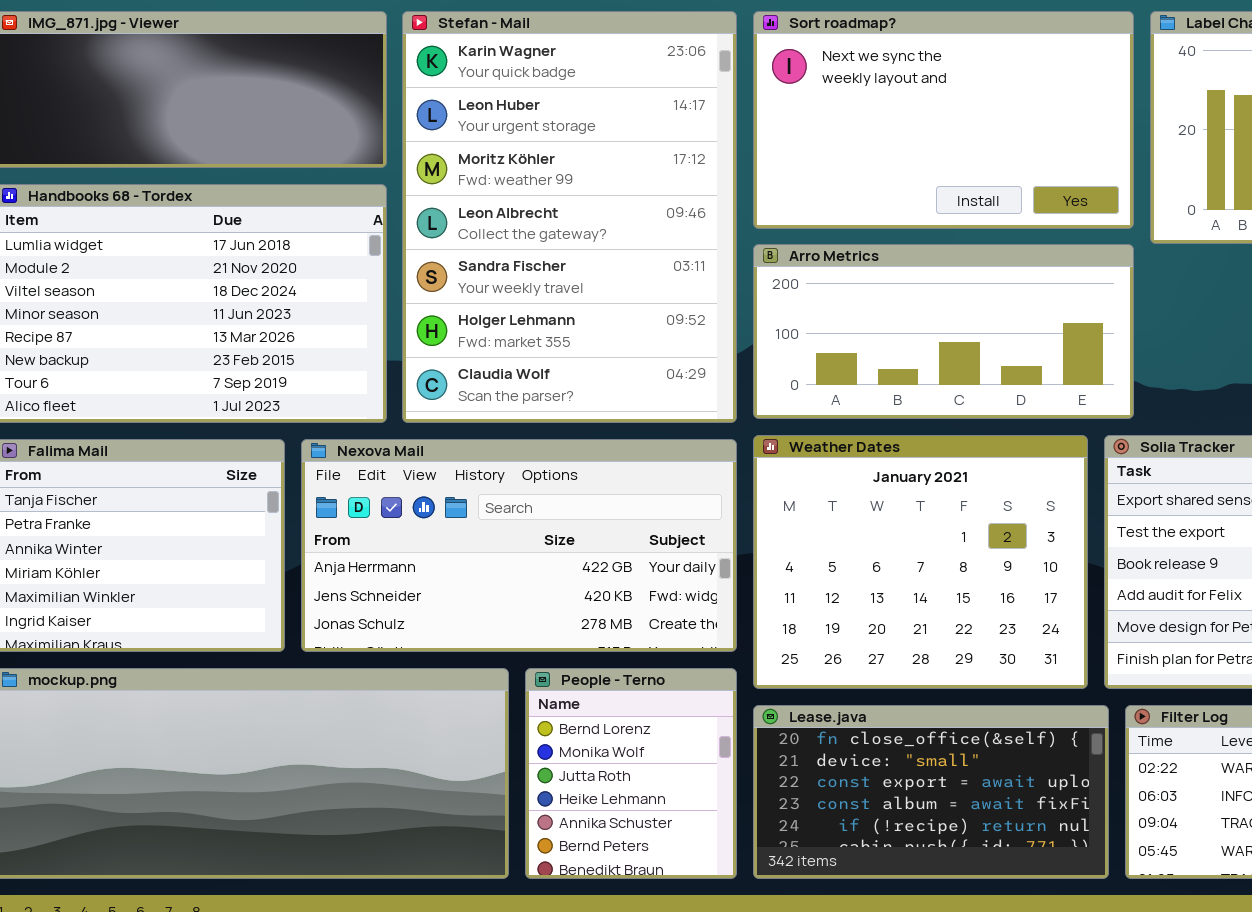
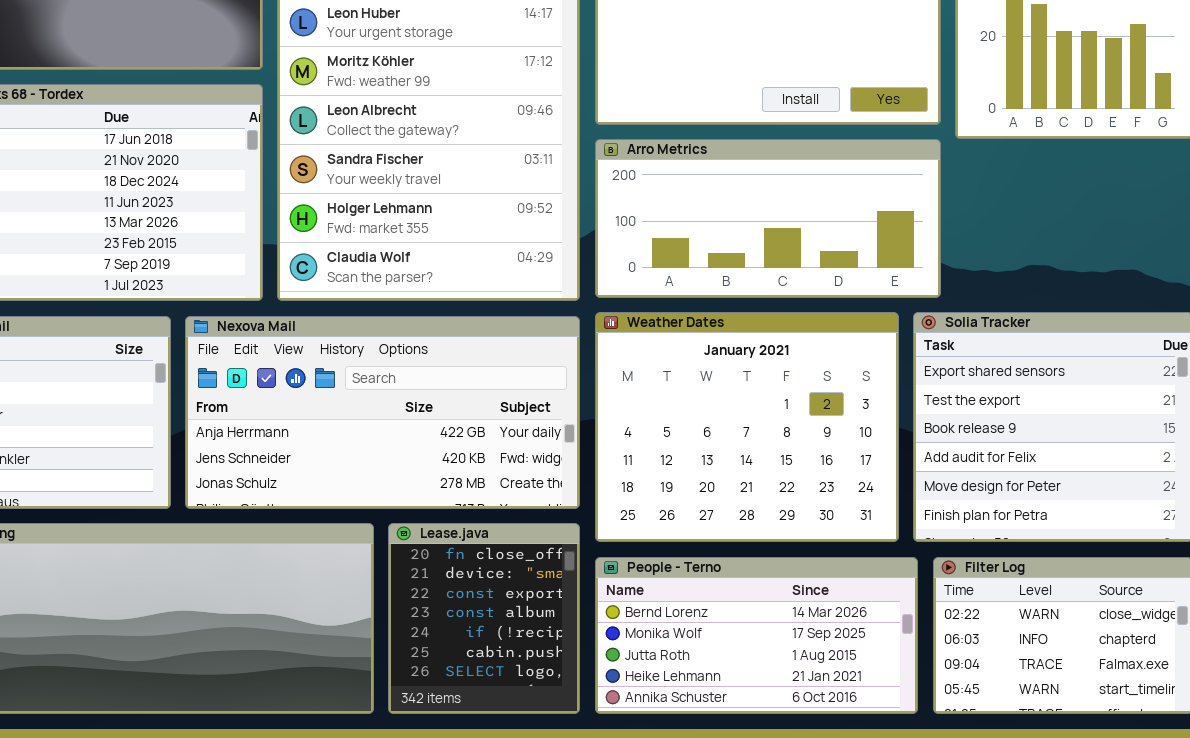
People - Terno: [525,668,737,879] -> [595,557,918,714], moved, resized
Lease.java: [753,705,1109,879] -> [388,523,580,714], moved, resized

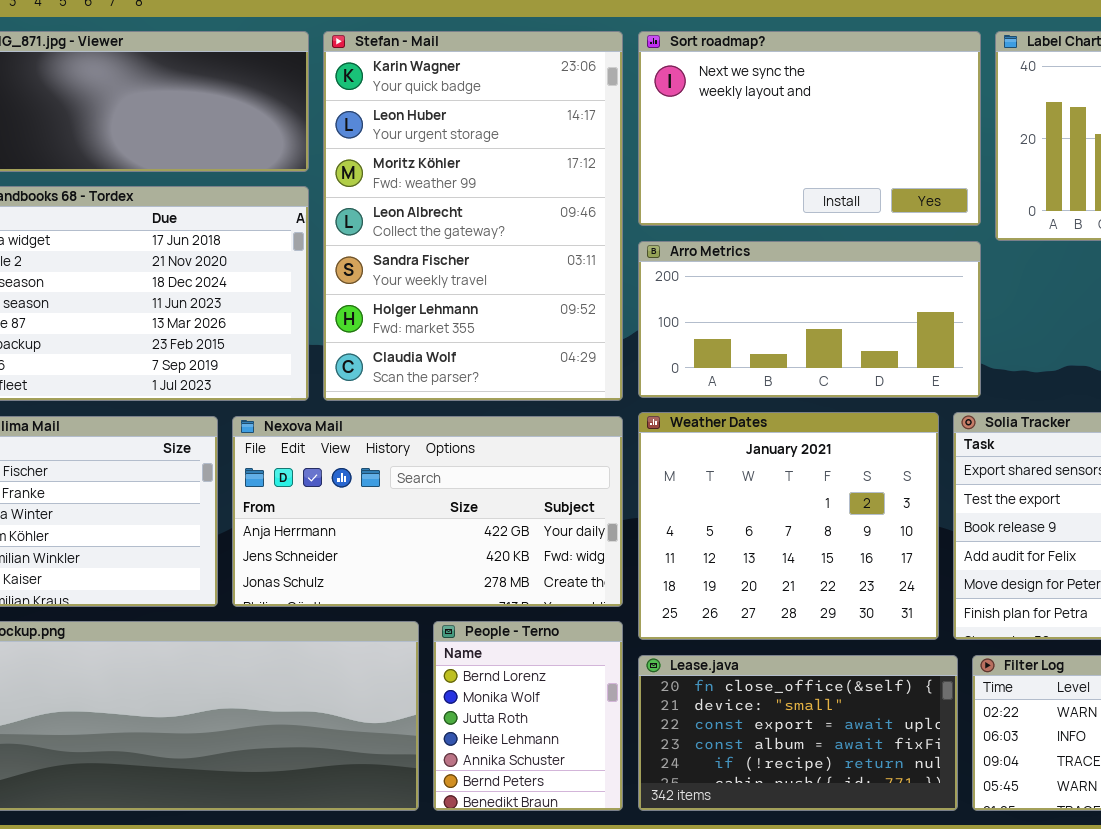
Lease.java: [388,523,580,714] -> [638,655,958,811], moved, resized
People - Terno: [595,557,918,714] -> [433,621,623,811], moved, resized

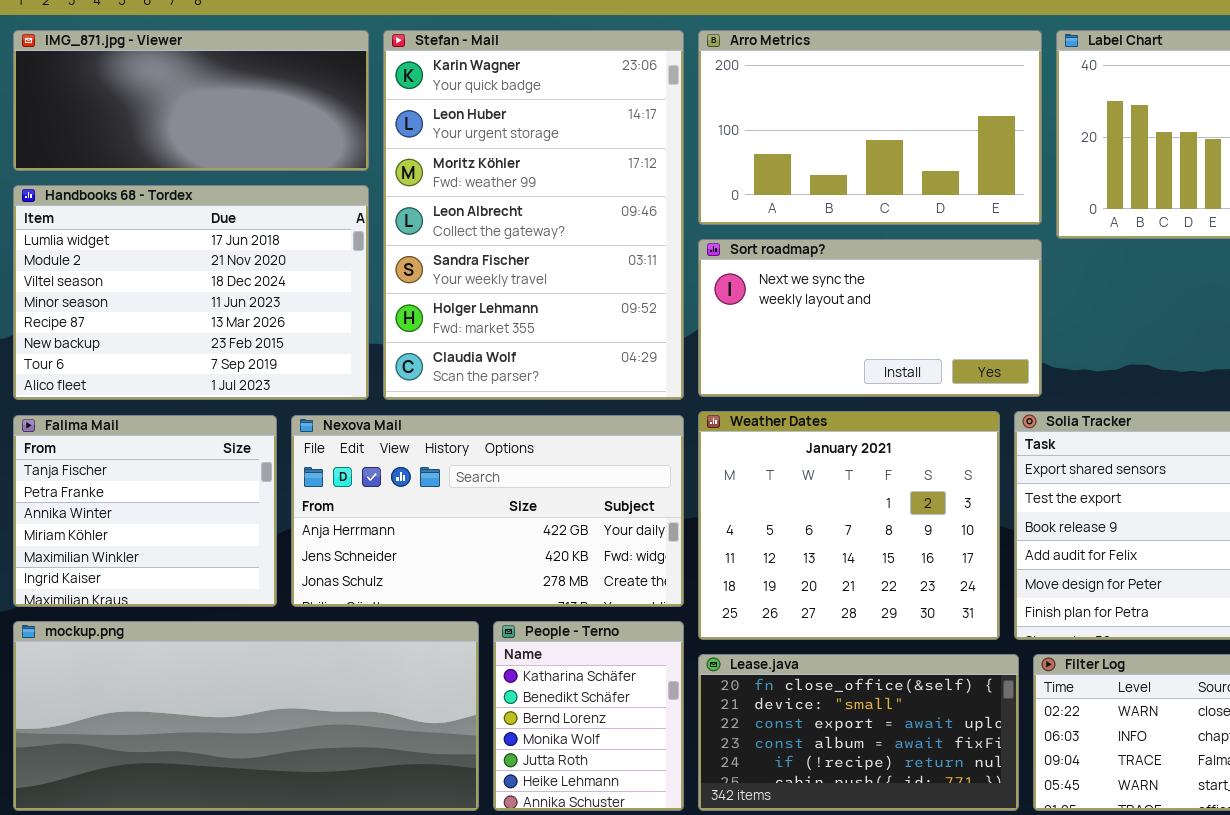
Sort roadmap?: [638,31,981,226] -> [698,239,1042,397], moved, resized
Arro Metrics: [638,241,981,398] -> [698,30,1042,225], moved, resized
People - Terno: [433,621,623,811] -> [493,621,684,811], scrolled up 2 rows

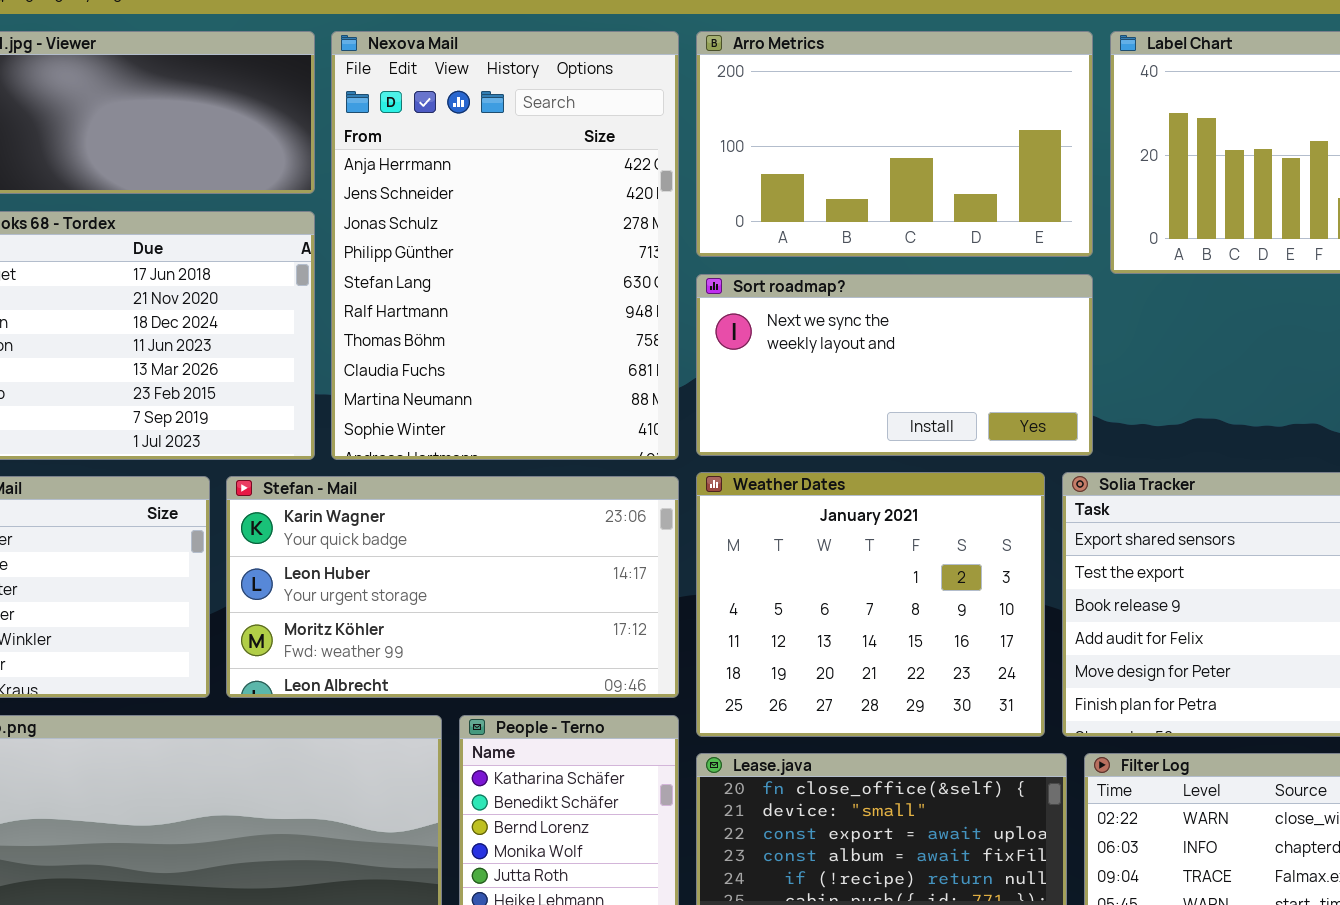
Stefan - Mail: [383,30,684,400] -> [226,476,679,698], moved, resized
Nexova Mail: [291,415,684,607] -> [331,31,679,460], moved, resized

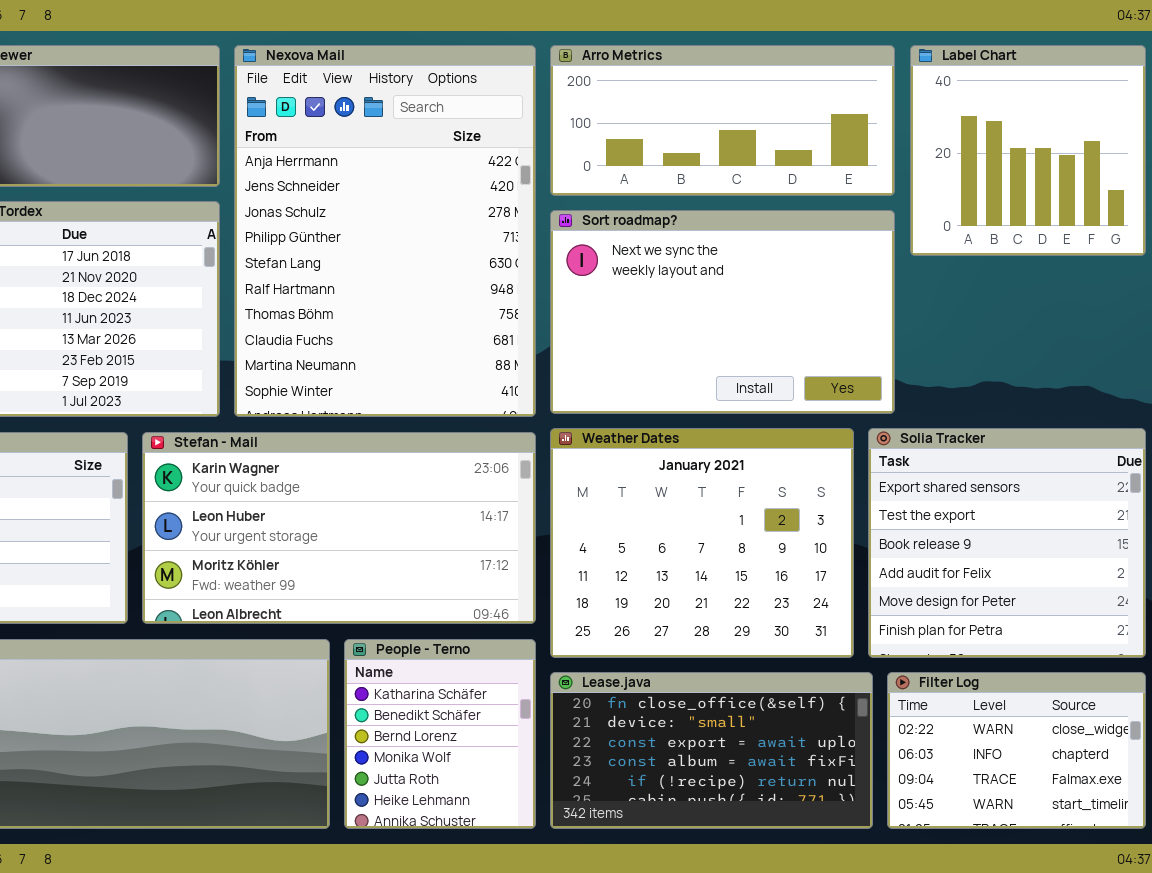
Arro Metrics: [696,31,1093,257] -> [550,45,895,196], resized
Sort roadmap?: [696,274,1093,456] -> [550,210,895,414], resized

